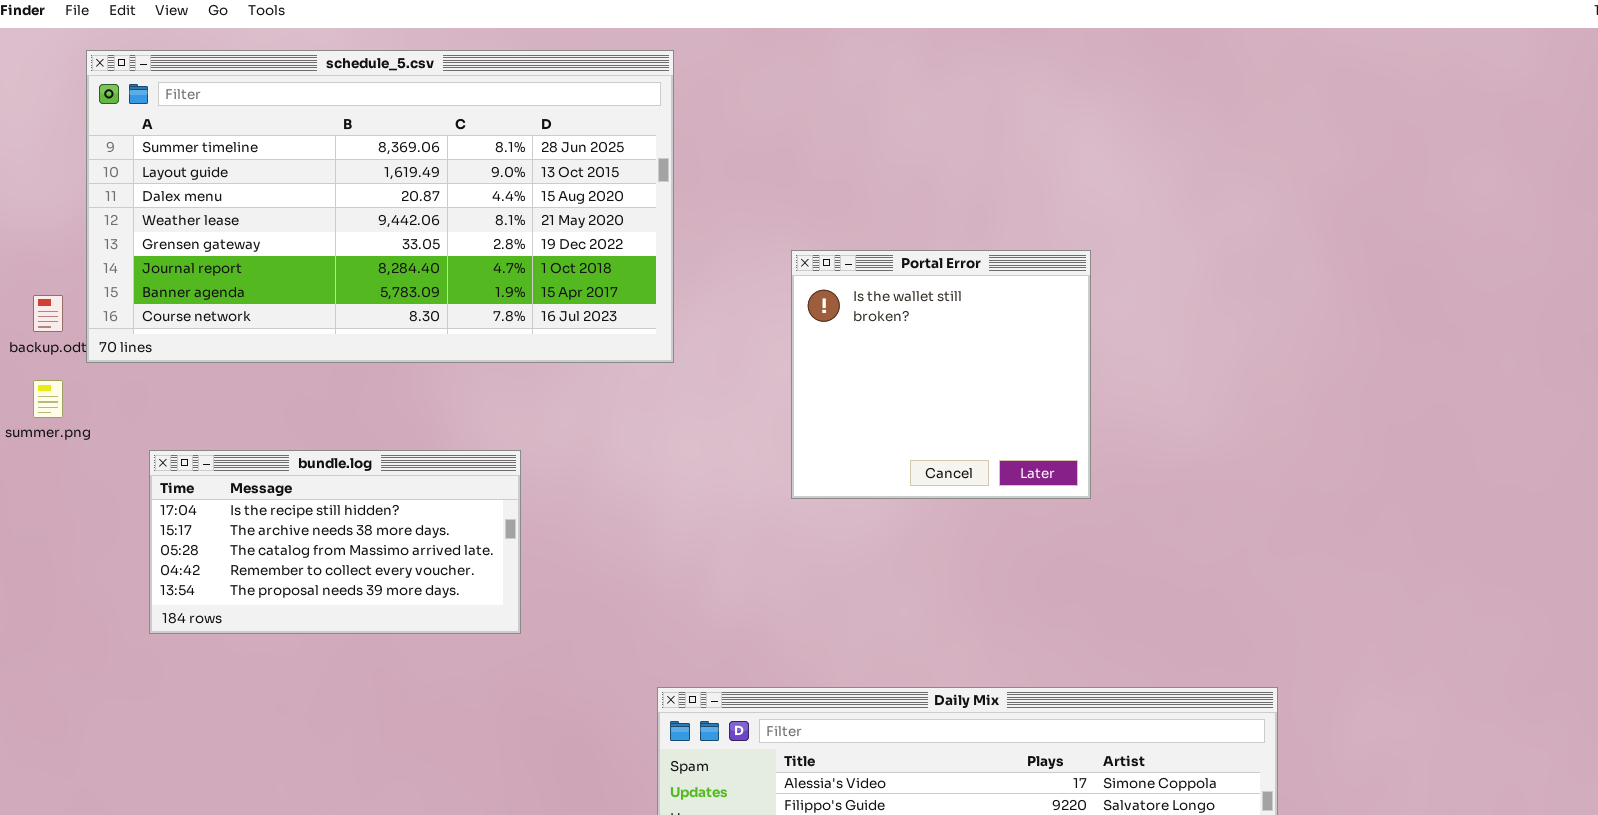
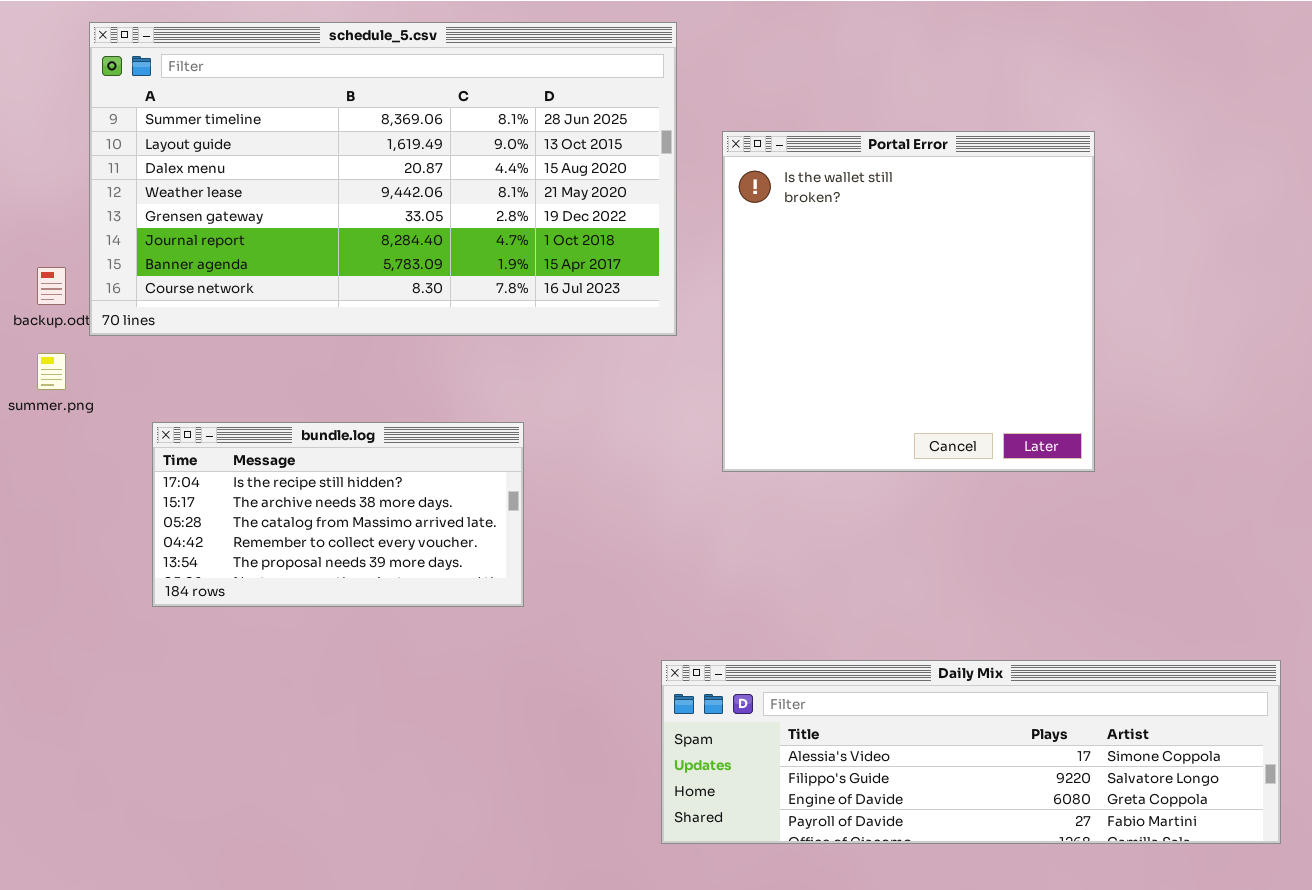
Portal Error: [791,250,1091,499] -> [722,131,1095,472], resized

